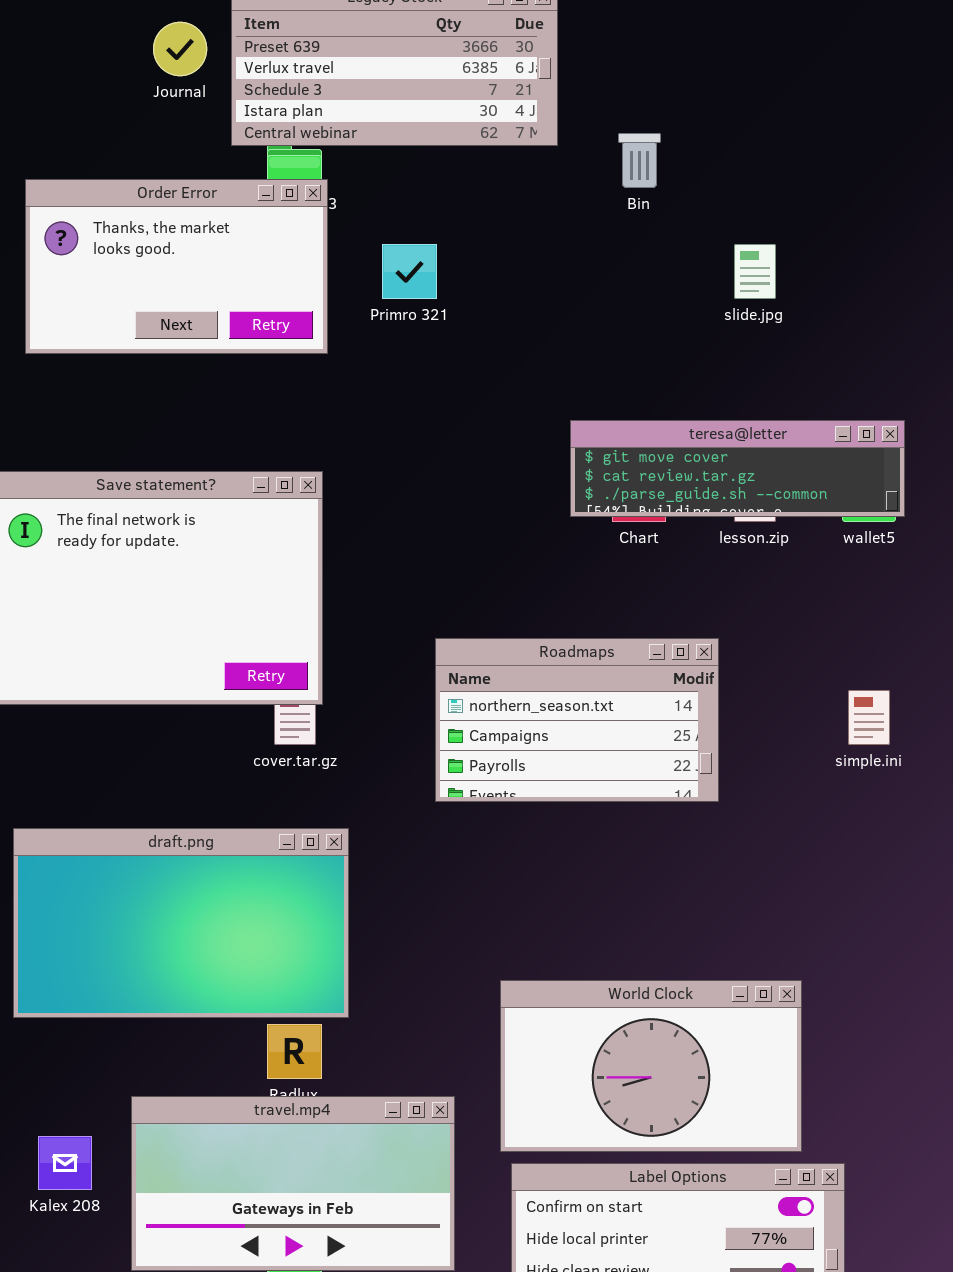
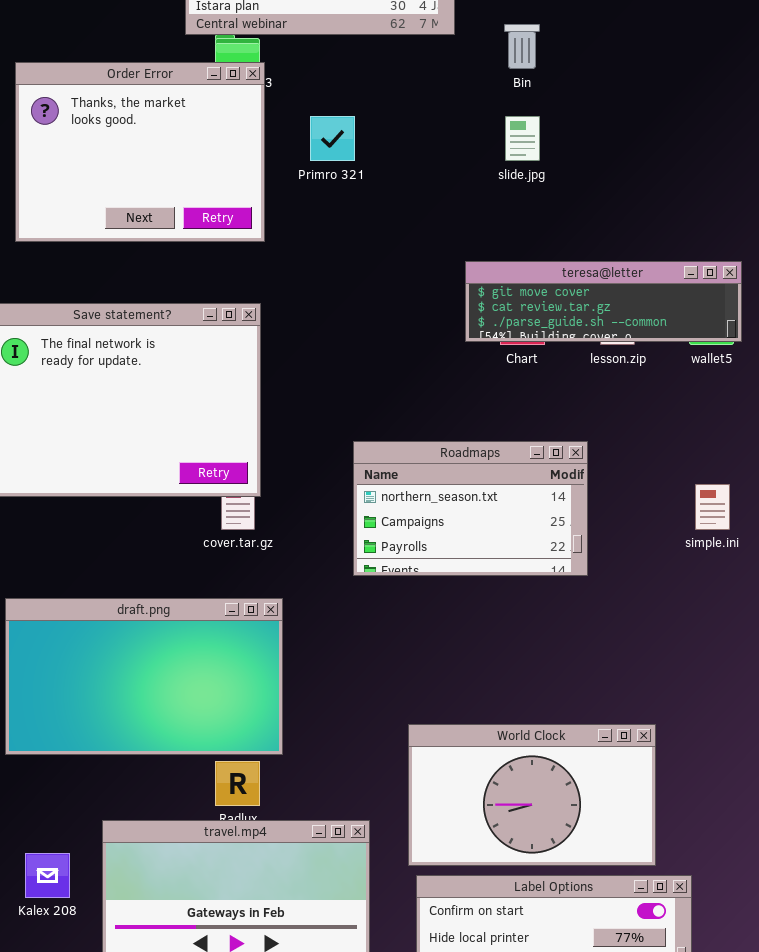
Order Error: [25,179,328,354] -> [15,62,265,242], resized
slide.jpg: [734,244,776,299] -> [505,116,540,161], moved

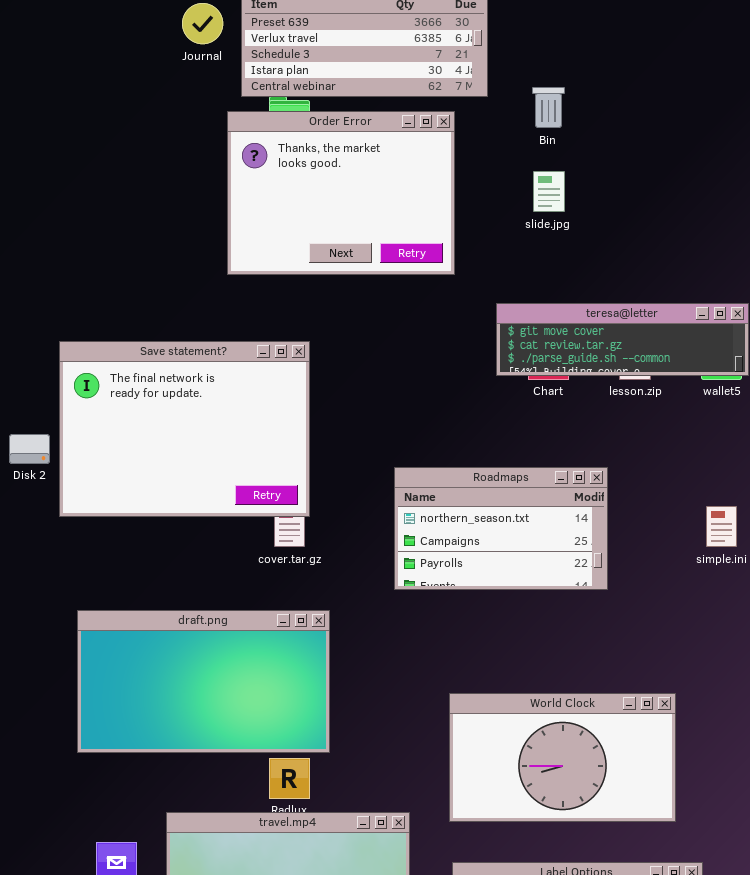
Order Error: [15,62,265,242] -> [227,111,455,275], moved
World Clock: [408,724,656,866] -> [449,693,676,822], moved

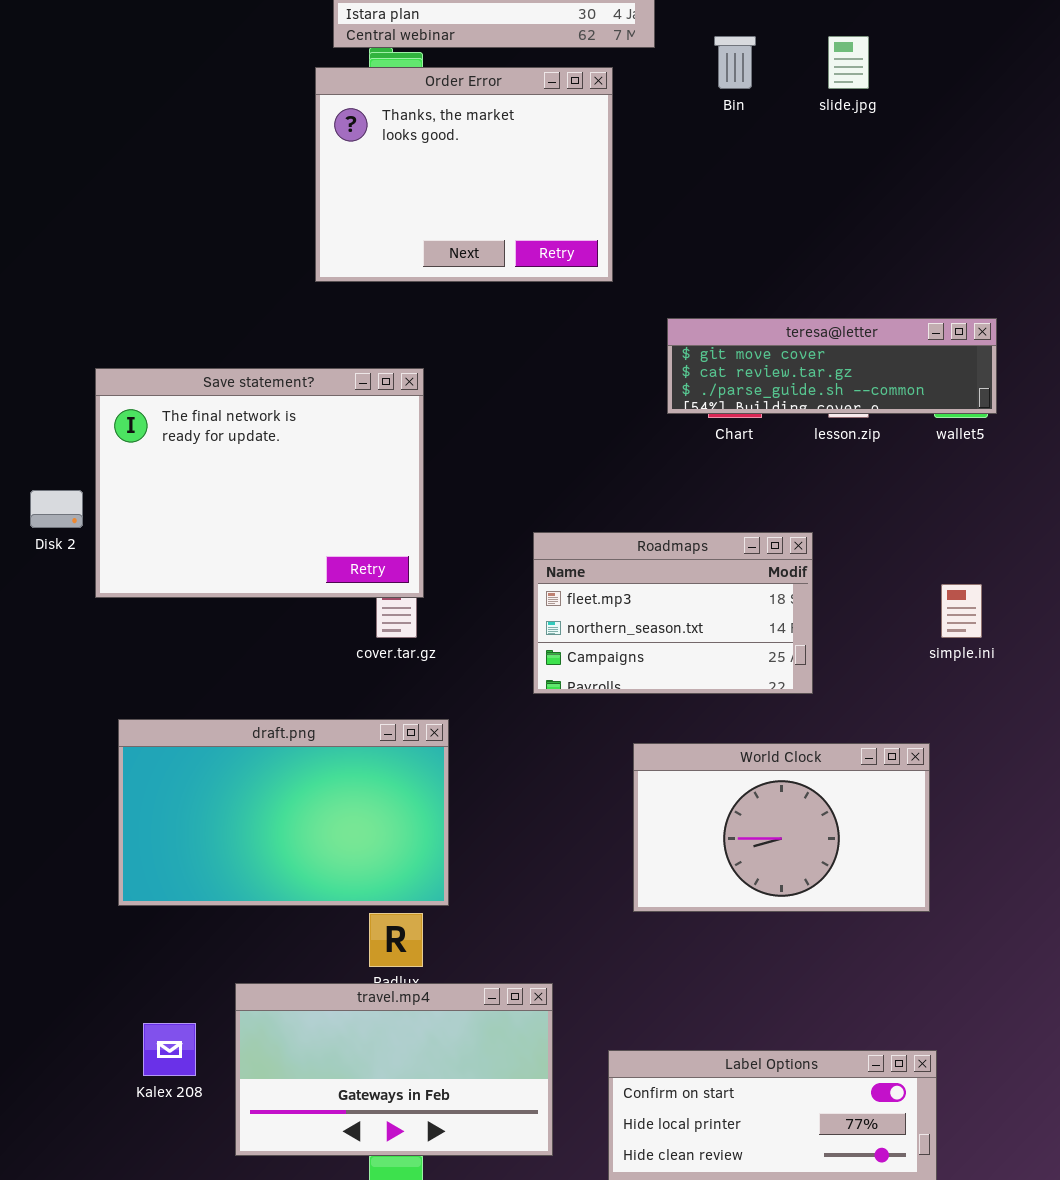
slide.jpg: [533,171,565,212] -> [828,36,869,89], moved
Roadmaps: [394,467,608,590] -> [533,532,813,694], scrolled up 1 row
World Clock: [449,693,676,822] -> [633,743,930,912], moved

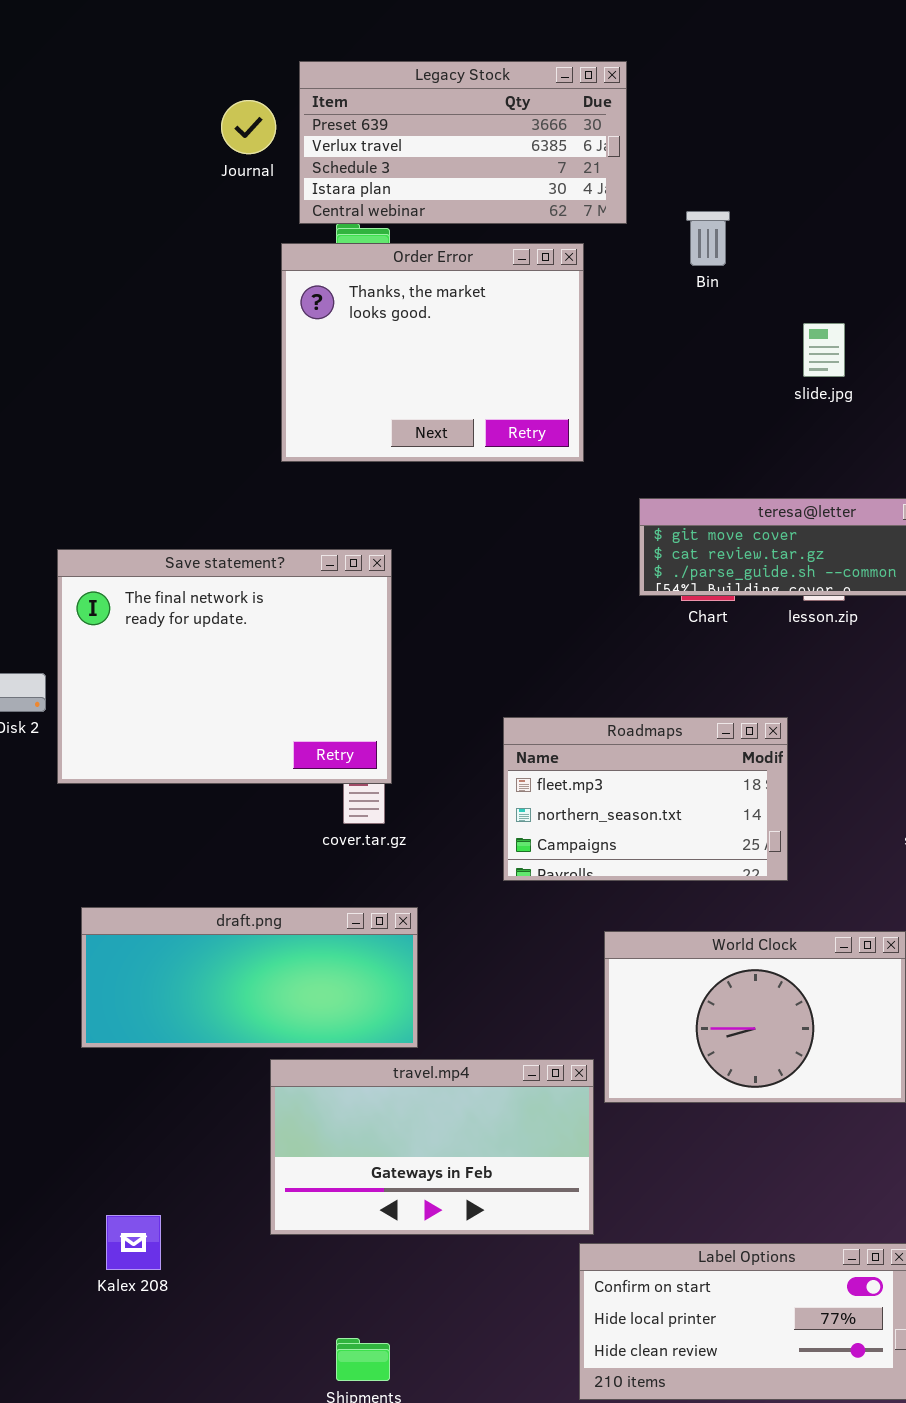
slide.jpg: [828,36,869,89] -> [803,323,845,377], moved
draft.png: [118,719,449,906] -> [81,907,418,1048], resized
travel.mp4: [235,983,553,1156] -> [270,1059,594,1235], moved

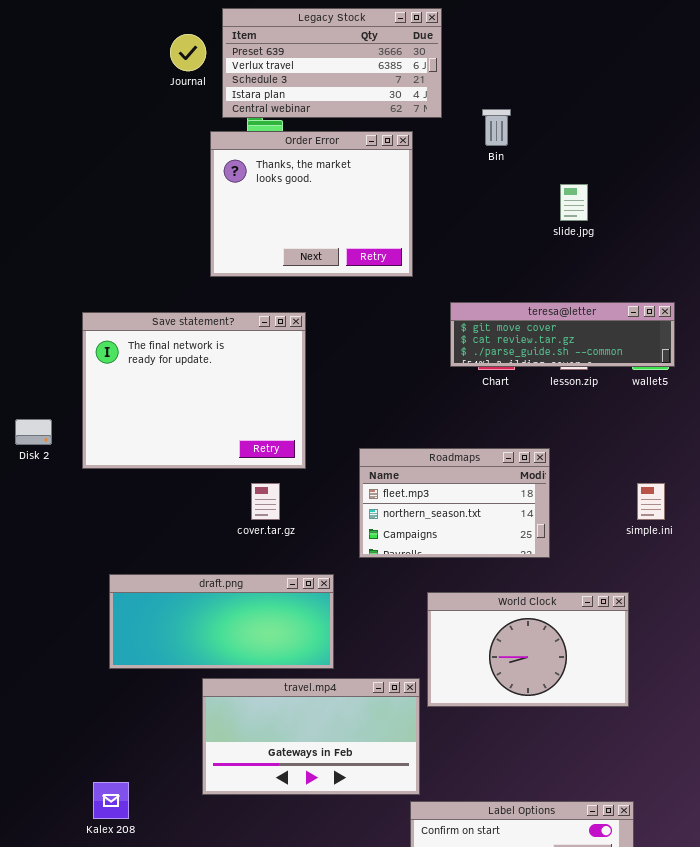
Save statement?: [57,549,392,784] -> [82,312,306,469], moved
draft.png: [81,907,418,1048] -> [109,574,334,669], moved

